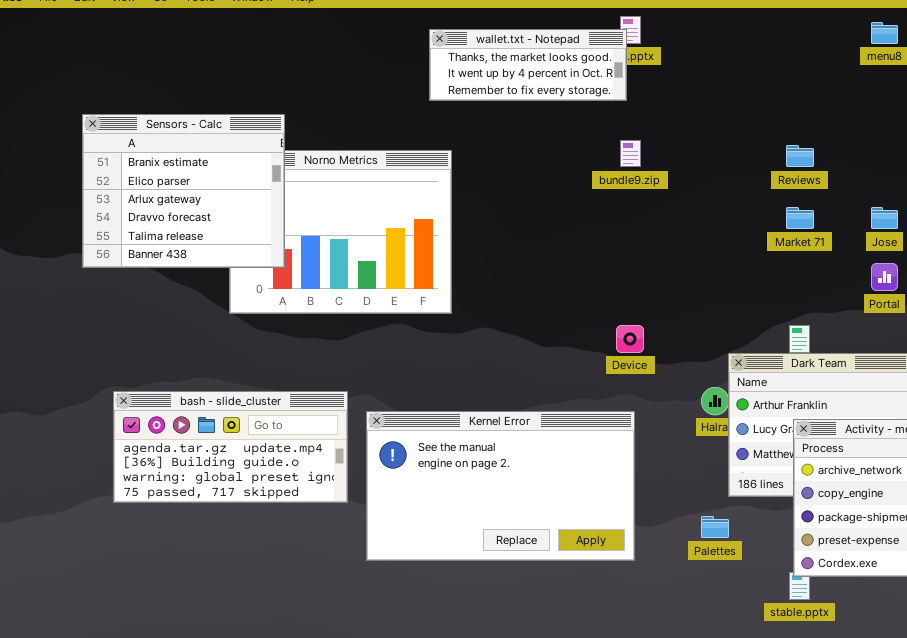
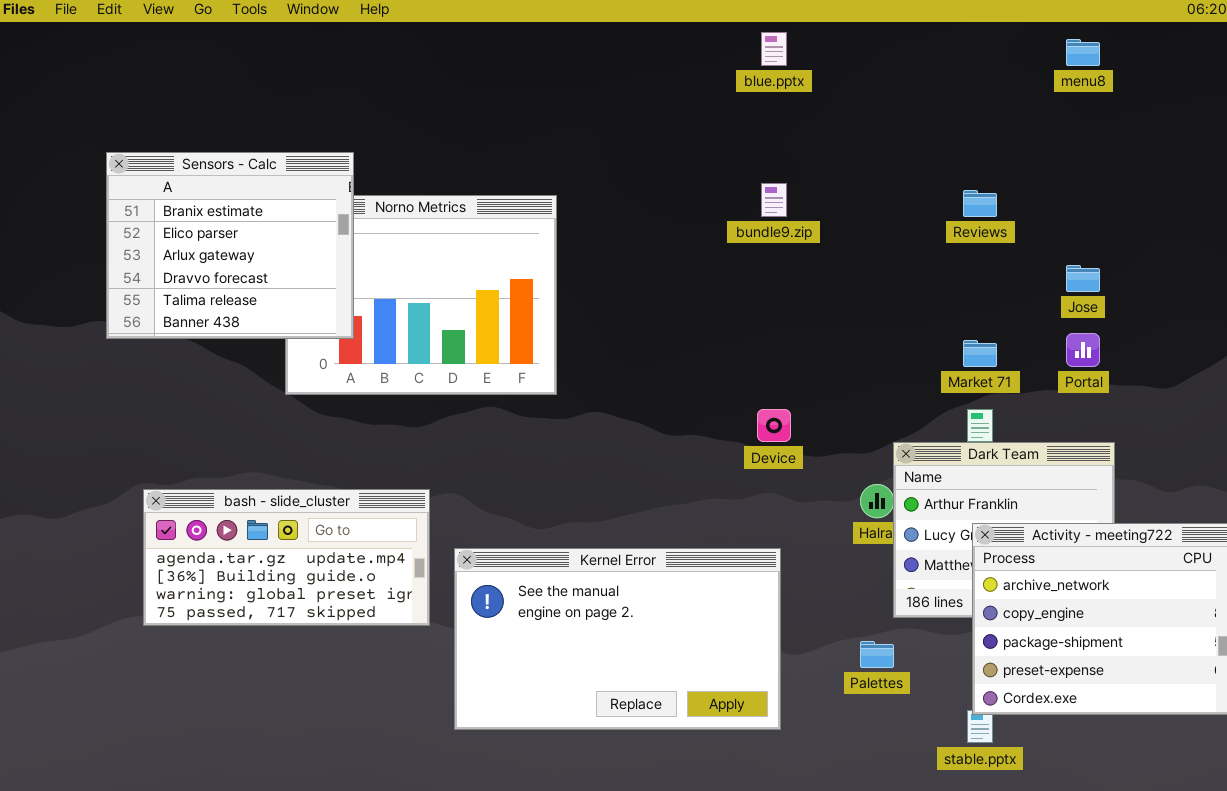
wallet.txt - Notepad: [429,29,627,101] -> none, closed
Market 71: [786,207,814,229] -> [963,340,997,367], moved
Kernel Error: [366,411,635,561] -> [454,548,781,730], moved

